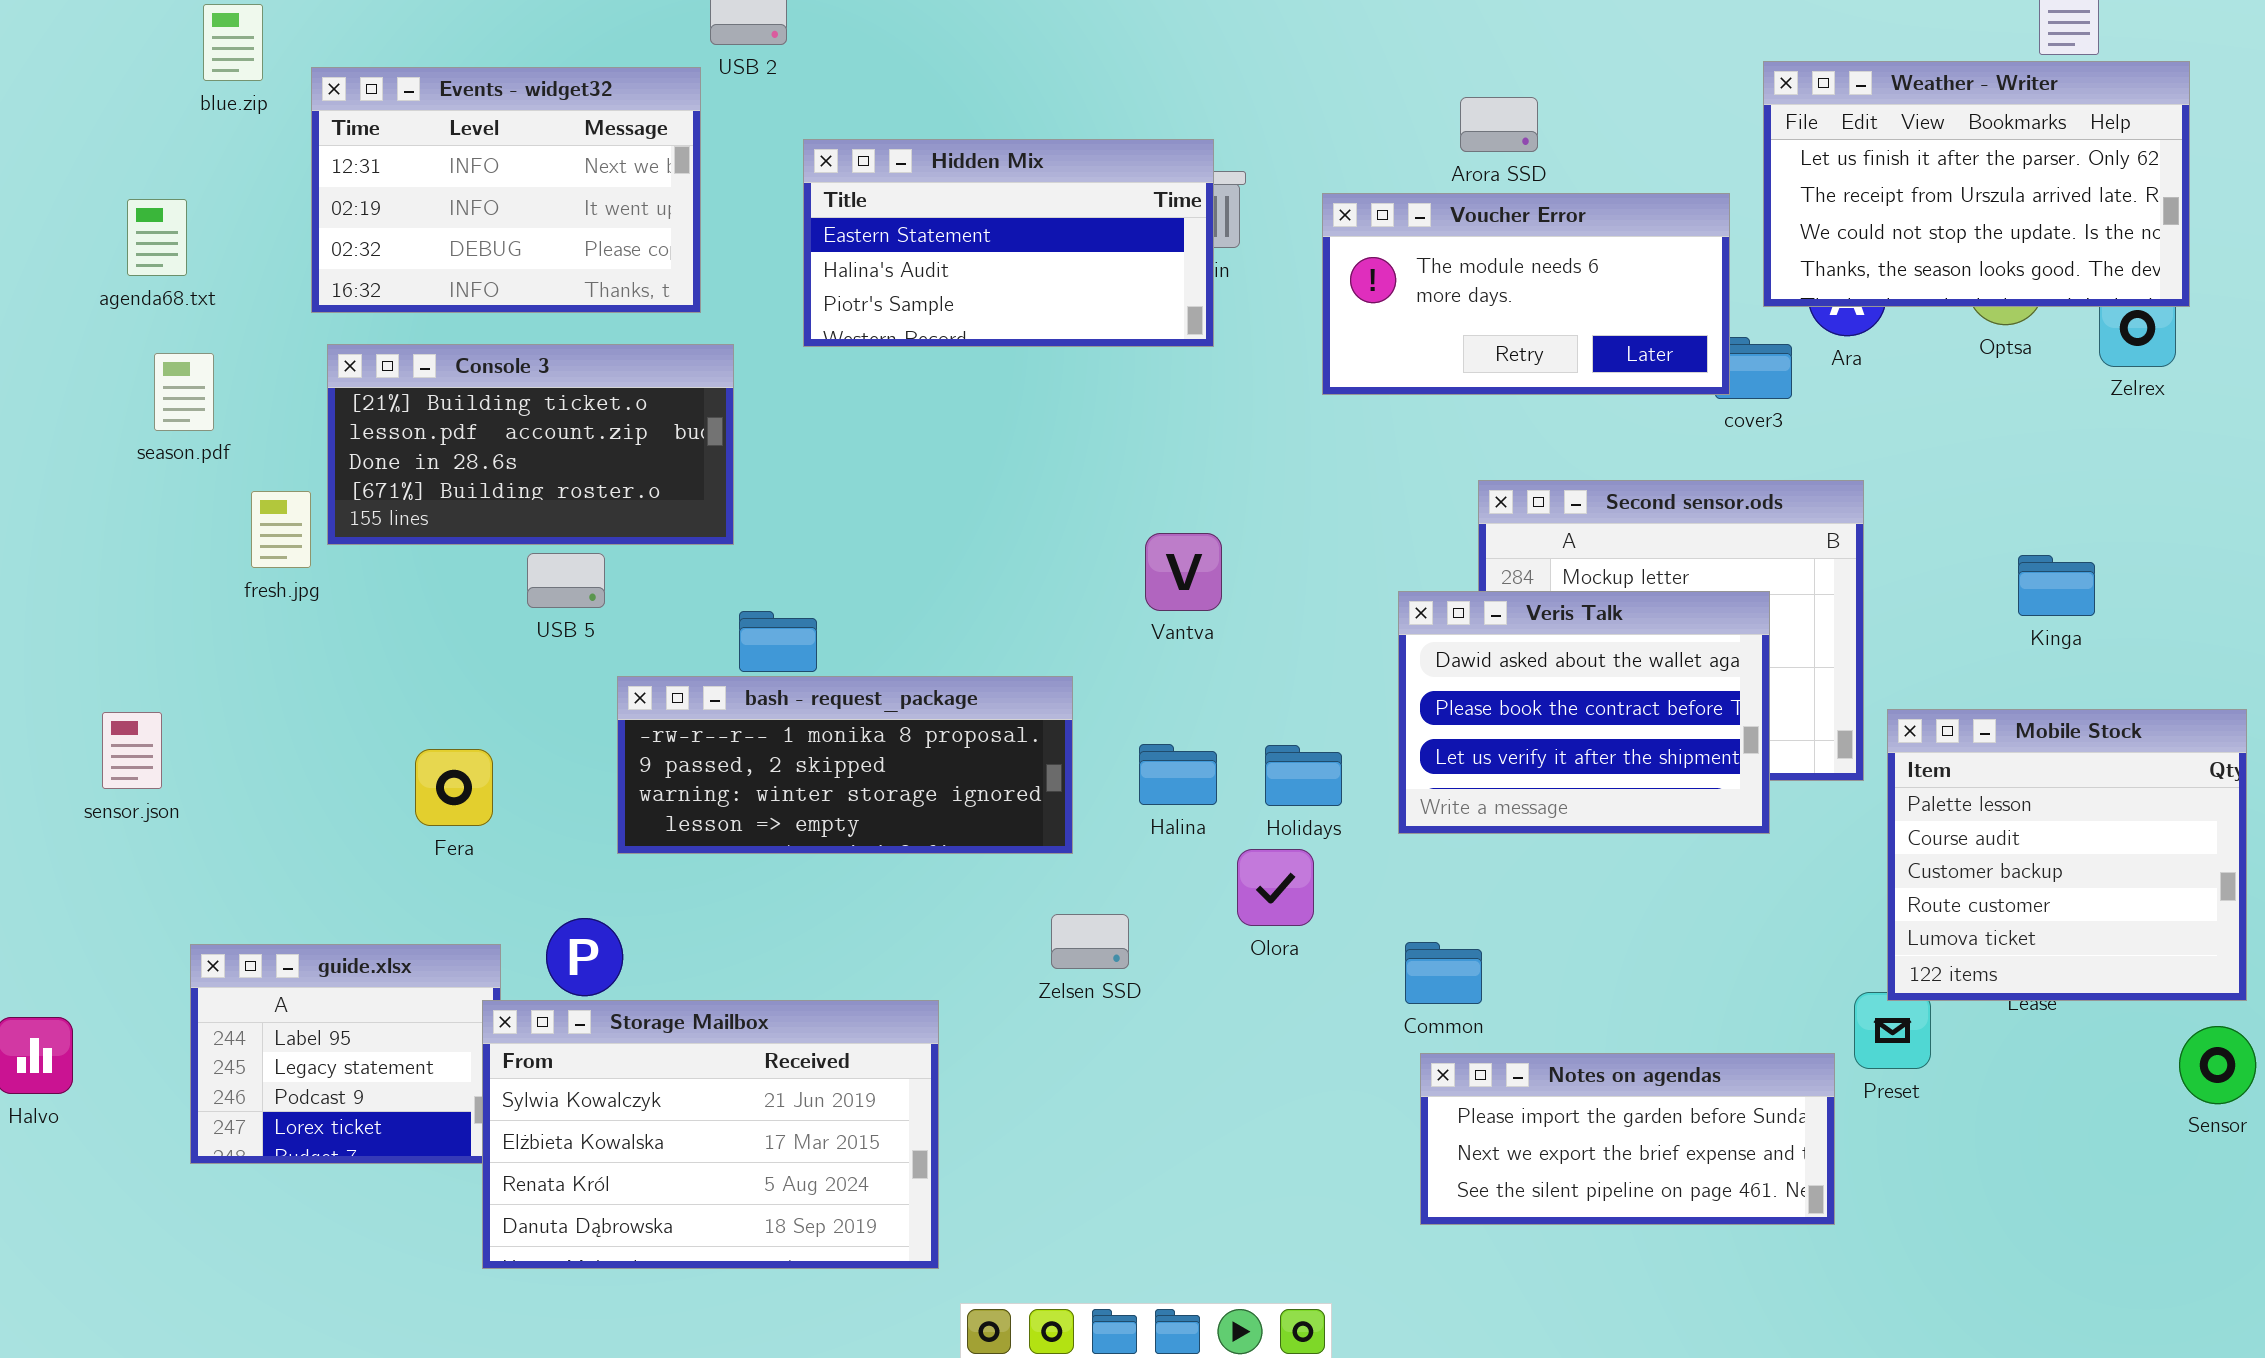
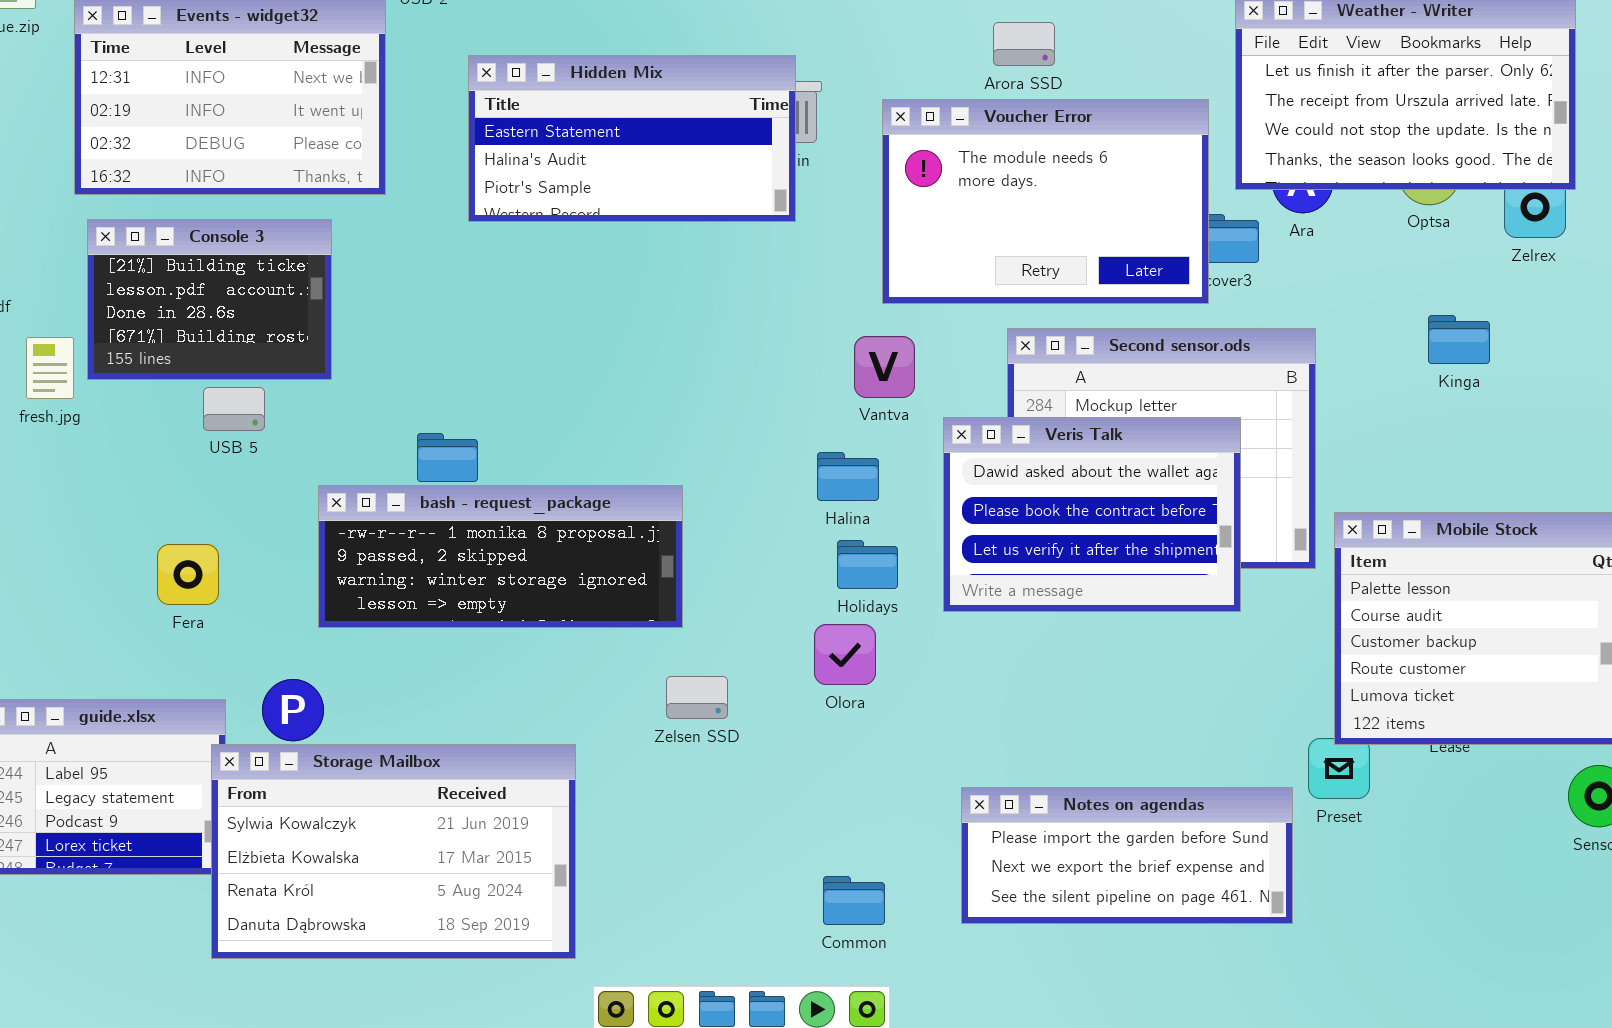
Voucher Error: [1322,193,1730,395] -> [882,99,1209,304], resized
Console 3: [327,344,734,545] -> [87,219,332,380], resized
Vantva: [1145,533,1222,611] -> [854,336,915,398], moved
USB 5: [527,553,605,608] -> [203,387,265,431], moved
Kinga: [2018,555,2095,616] -> [1428,315,1490,364], moved
Halina: [1139,744,1217,805] -> [817,452,879,501], moved
Common: [1405,942,1482,1004] -> [823,876,885,925], moved

